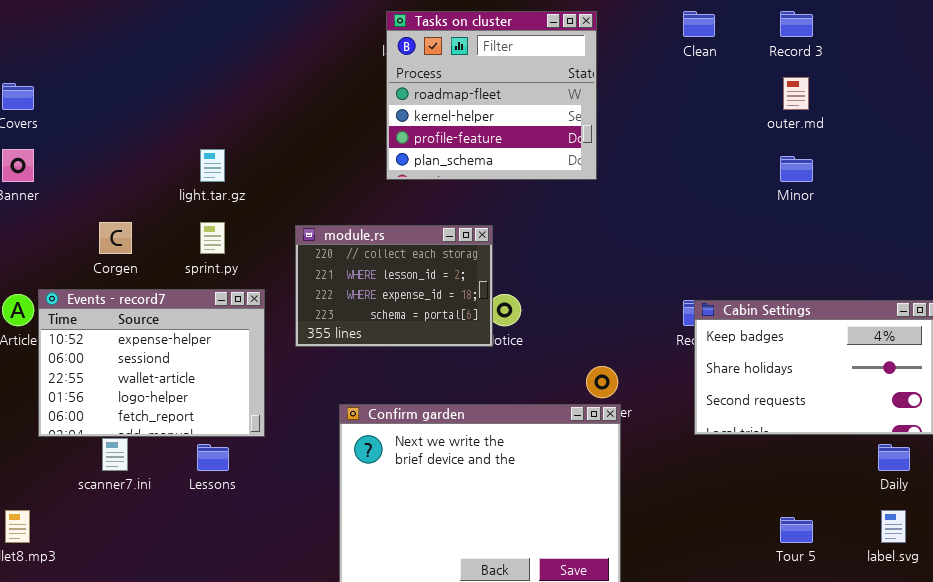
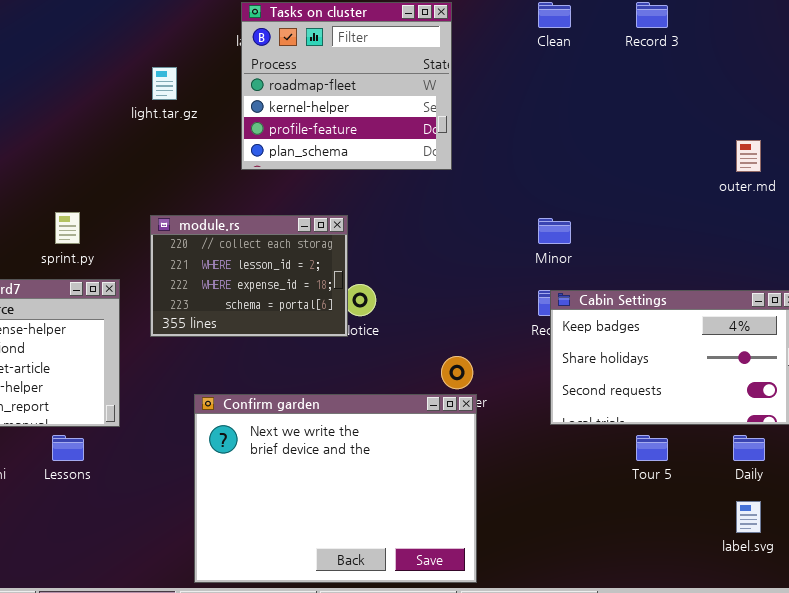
outer.md: [783,77,809,110] -> [736,140,761,172], moved
light.tar.gz: [200,149,225,182] -> [152,67,177,100], moved
Minor: [780,156,813,182] -> [538,218,571,244], moved
Tour 5: [780,517,813,543] -> [636,435,668,461], moved

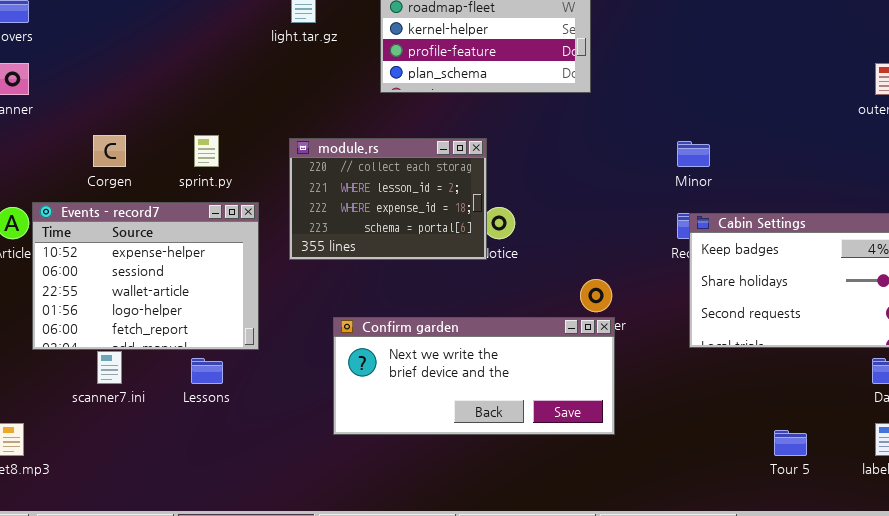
Confirm garden: [194,394,477,583] -> [333,317,615,435], resized
Tour 5: [636,435,668,461] -> [774,430,807,456], moved

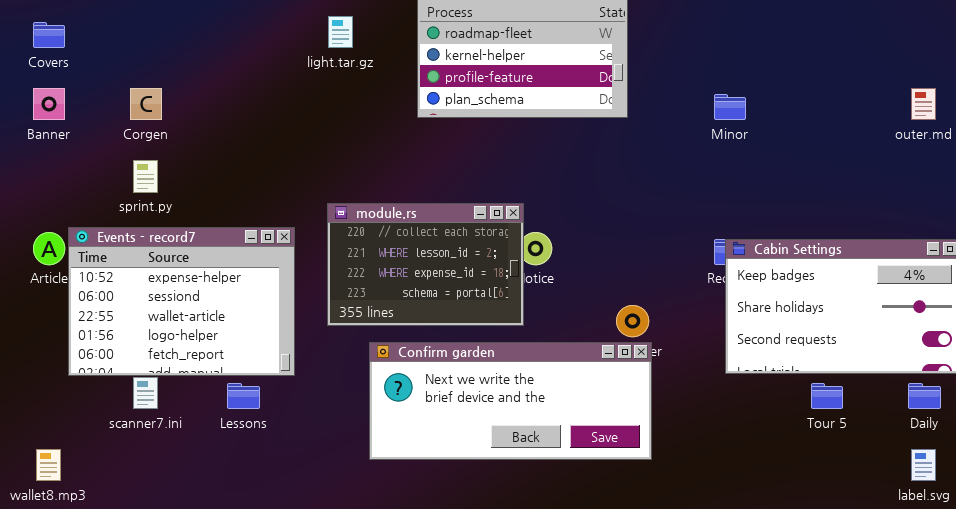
Corgen: [93,135,126,167] -> [130,88,162,120], moved
sprint.py: [194,135,219,167] -> [133,160,158,193], moved
module.rs: [289,138,487,260] -> [327,203,524,326], moved
Minor: [677,141,710,167] -> [714,94,746,120], moved
Tour 5: [774,430,807,456] -> [811,383,843,409], moved

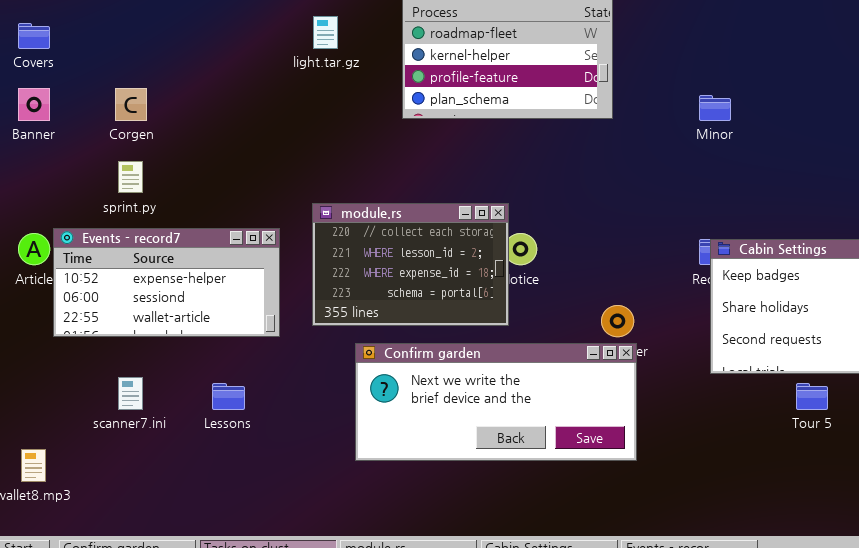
Events - record7: [68,227,295,376] -> [53,228,280,337], resized

